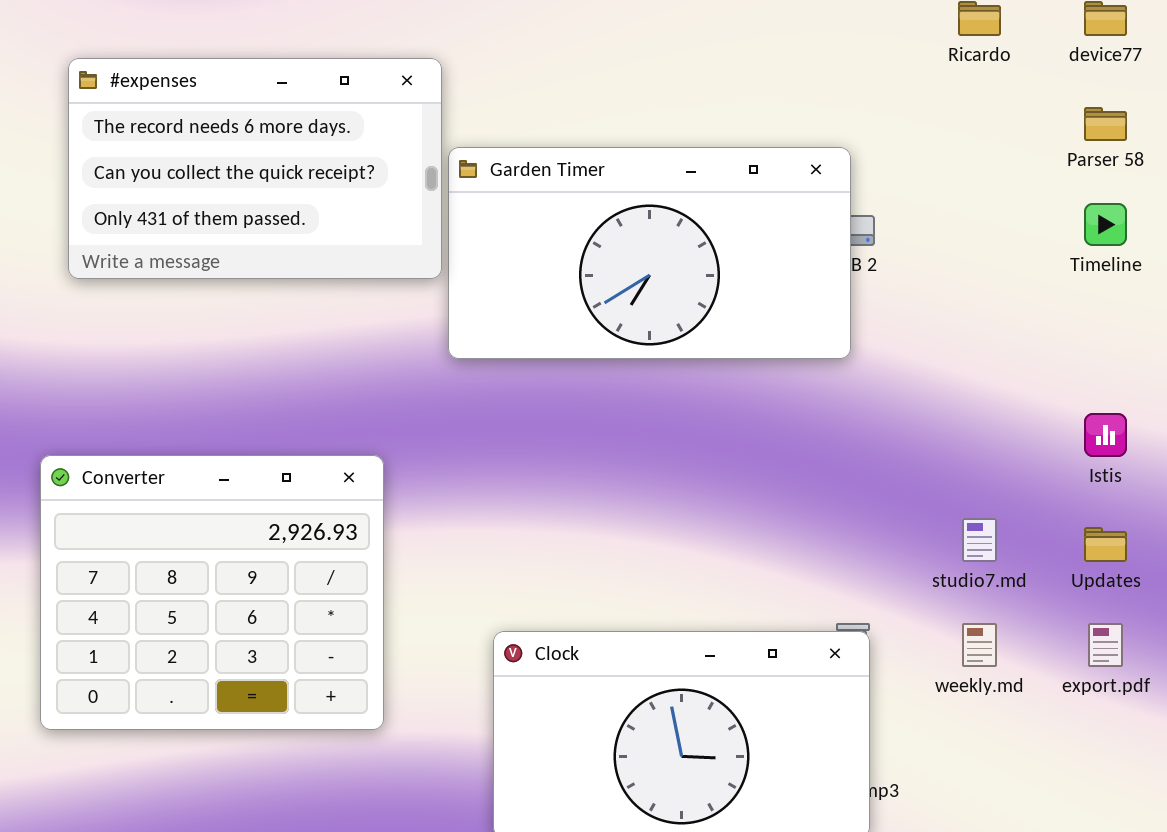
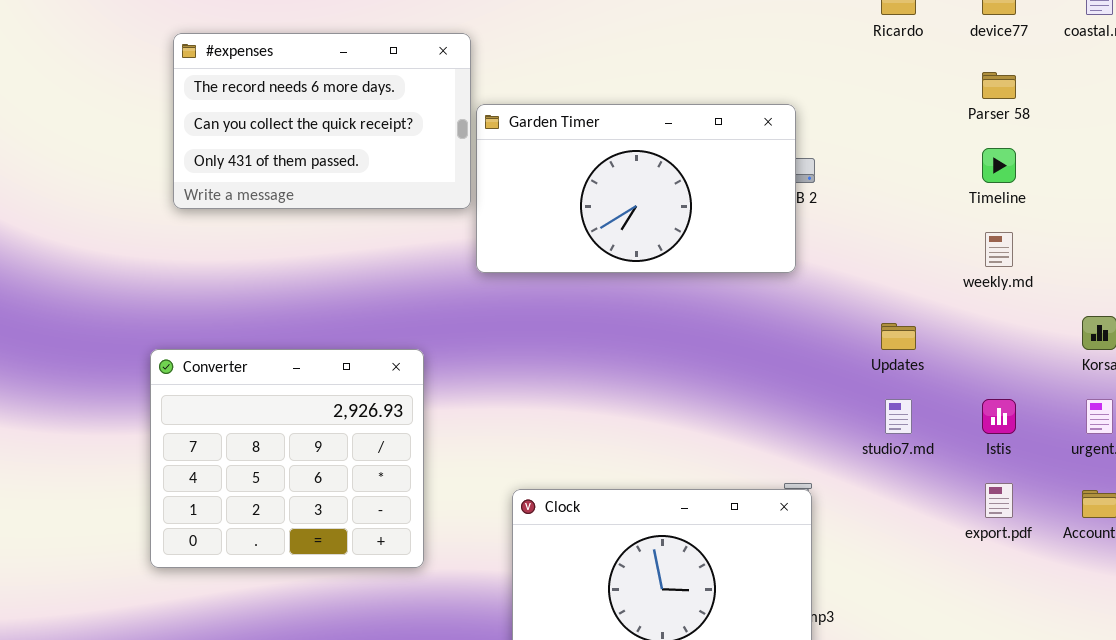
Istis: [1084,413,1127,457] -> [982,399,1016,434], moved
Updates: [1084,527,1127,562] -> [881,323,916,350], moved
weekly.md: [962,623,997,667] -> [985,232,1013,267], moved

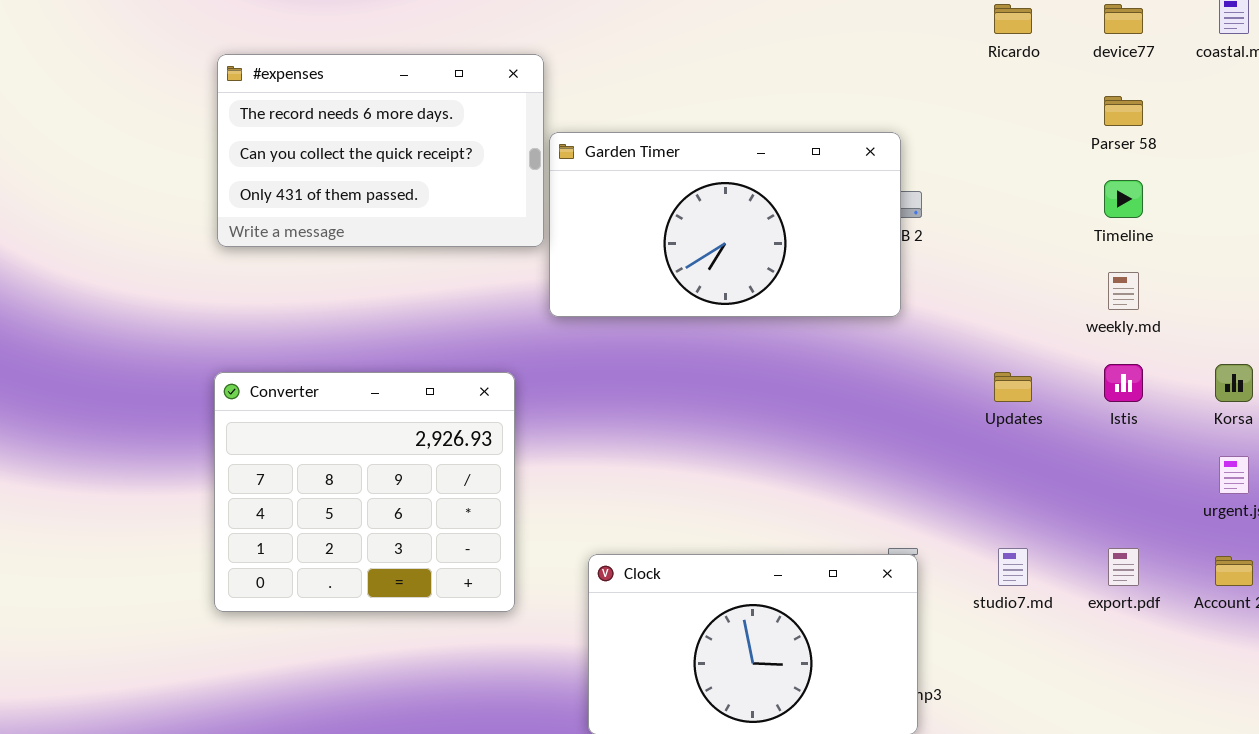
Converter: [150,349,424,568] -> [214,372,515,612], moved
studio7.md: [885,399,912,434] -> [998,548,1028,586], moved
Istis: [982,399,1016,434] -> [1104,364,1143,402], moved

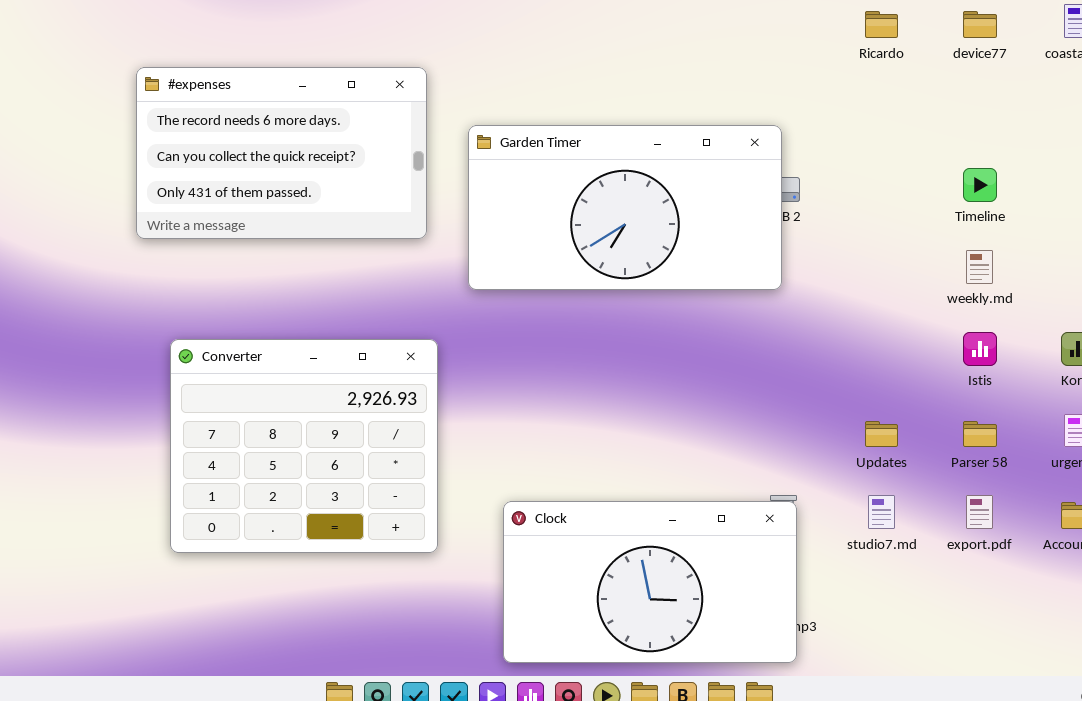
#expenses: [217,54,544,247] -> [136,67,427,239], moved
Parser 58: [1104,96,1143,126] -> [963,421,997,447], moved
Updates: [994,372,1032,402] -> [865,421,898,447], moved

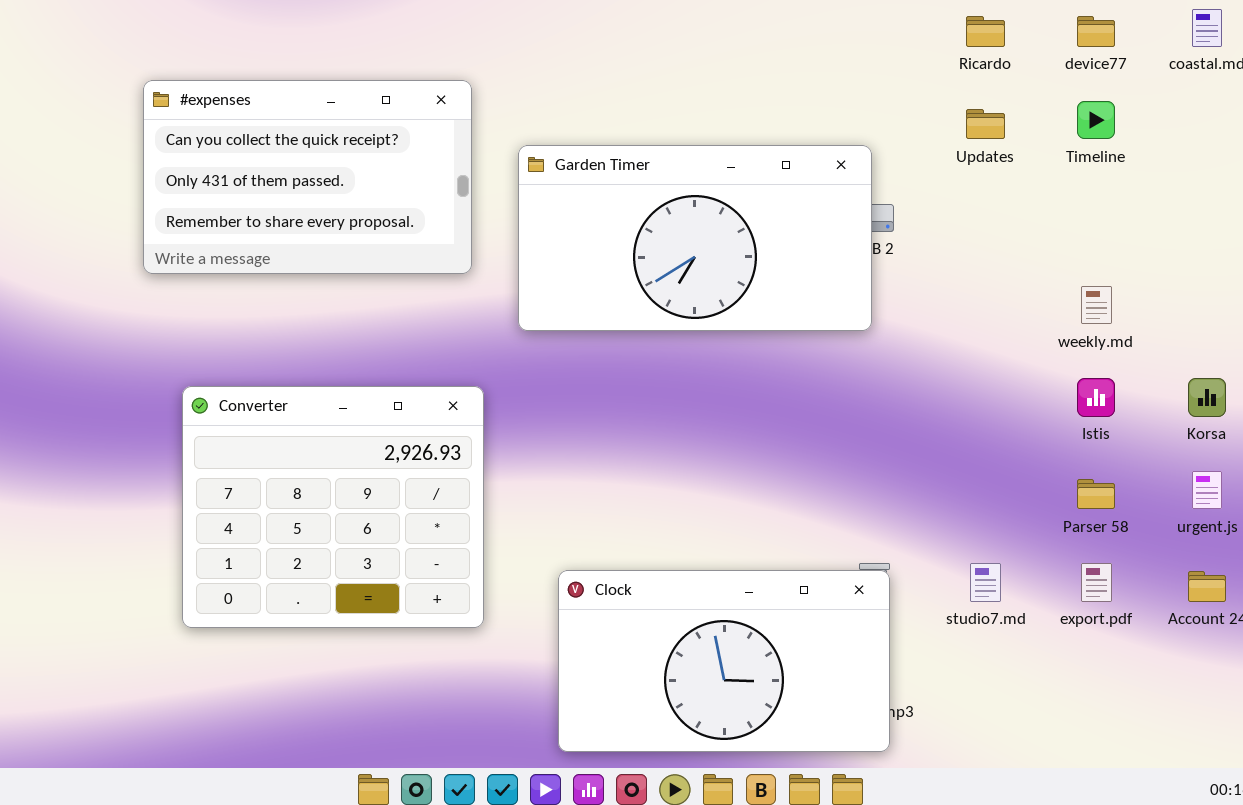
#expenses: [136,67,427,239] -> [143,80,472,274], scrolled down 1 row
Timeline: [963,168,997,202] -> [1077,101,1115,139], moved
Updates: [865,421,898,447] -> [966,109,1005,139], moved

